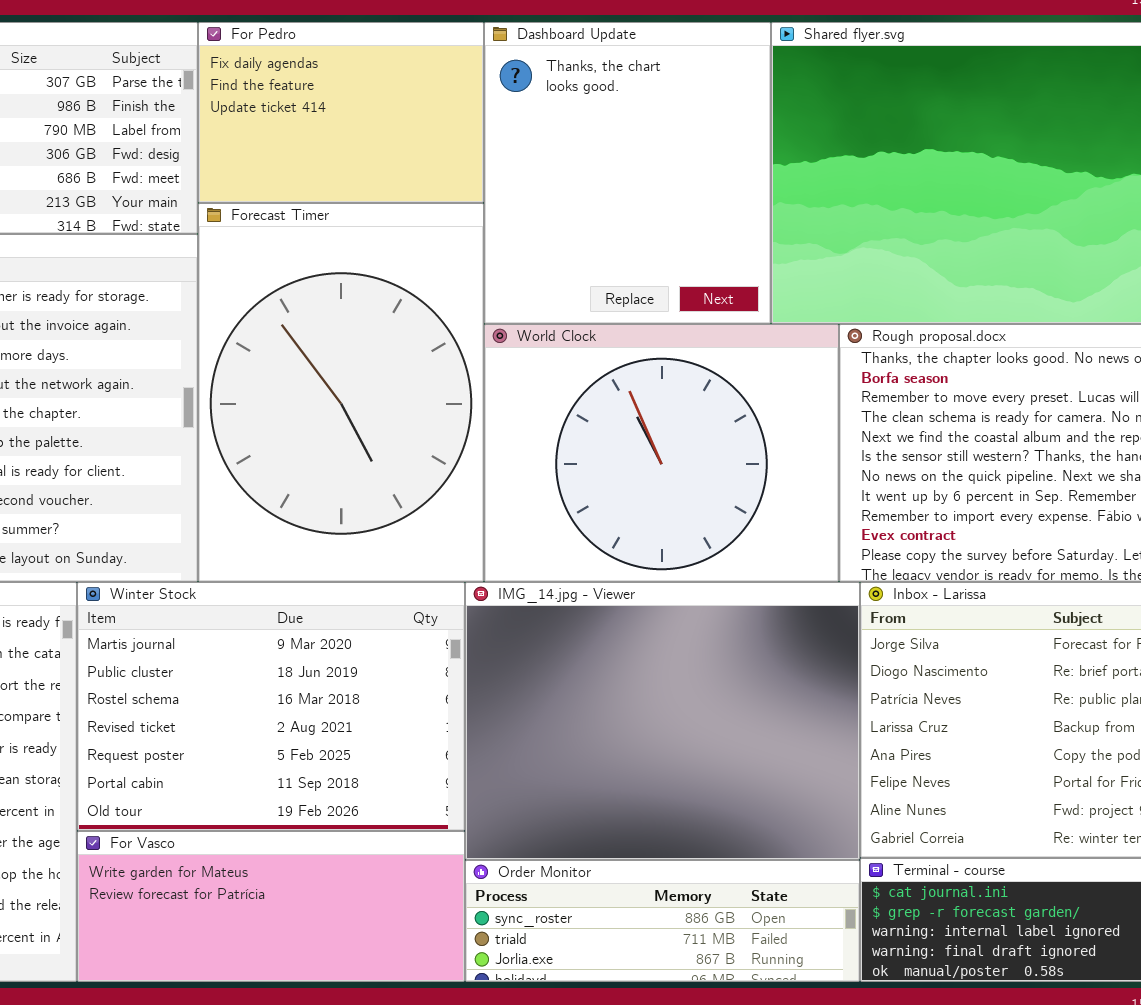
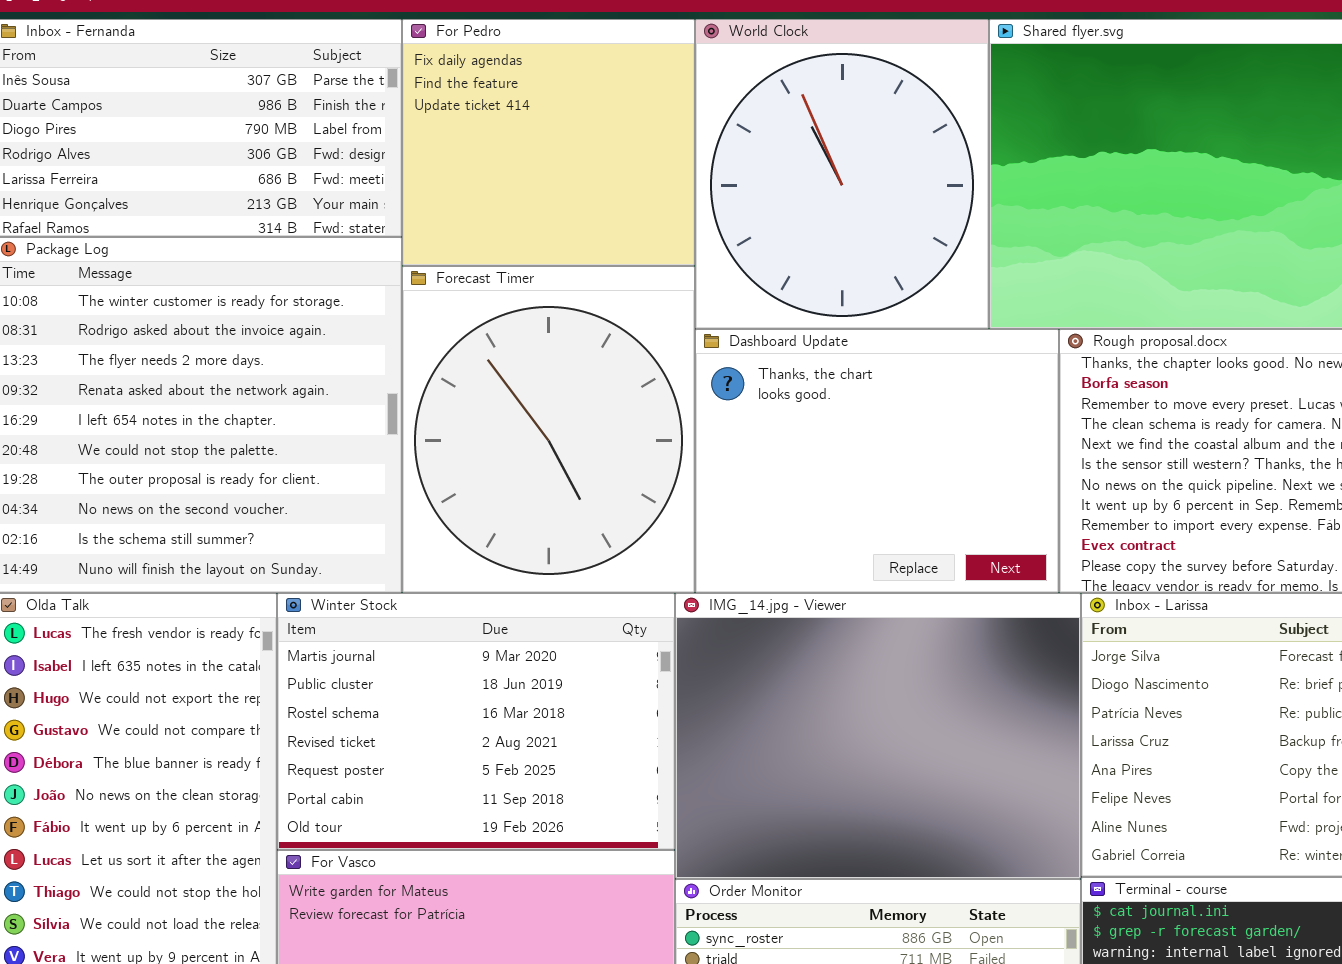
For Pedro: [198,22,484,203] -> [402,19,695,266], resized
Dashboard Update: [484,22,771,324] -> [695,329,1059,593], moved, resized
Forecast Timer: [198,203,484,582] -> [402,266,695,593], resized
World Clock: [484,324,839,582] -> [695,19,989,329], moved, resized

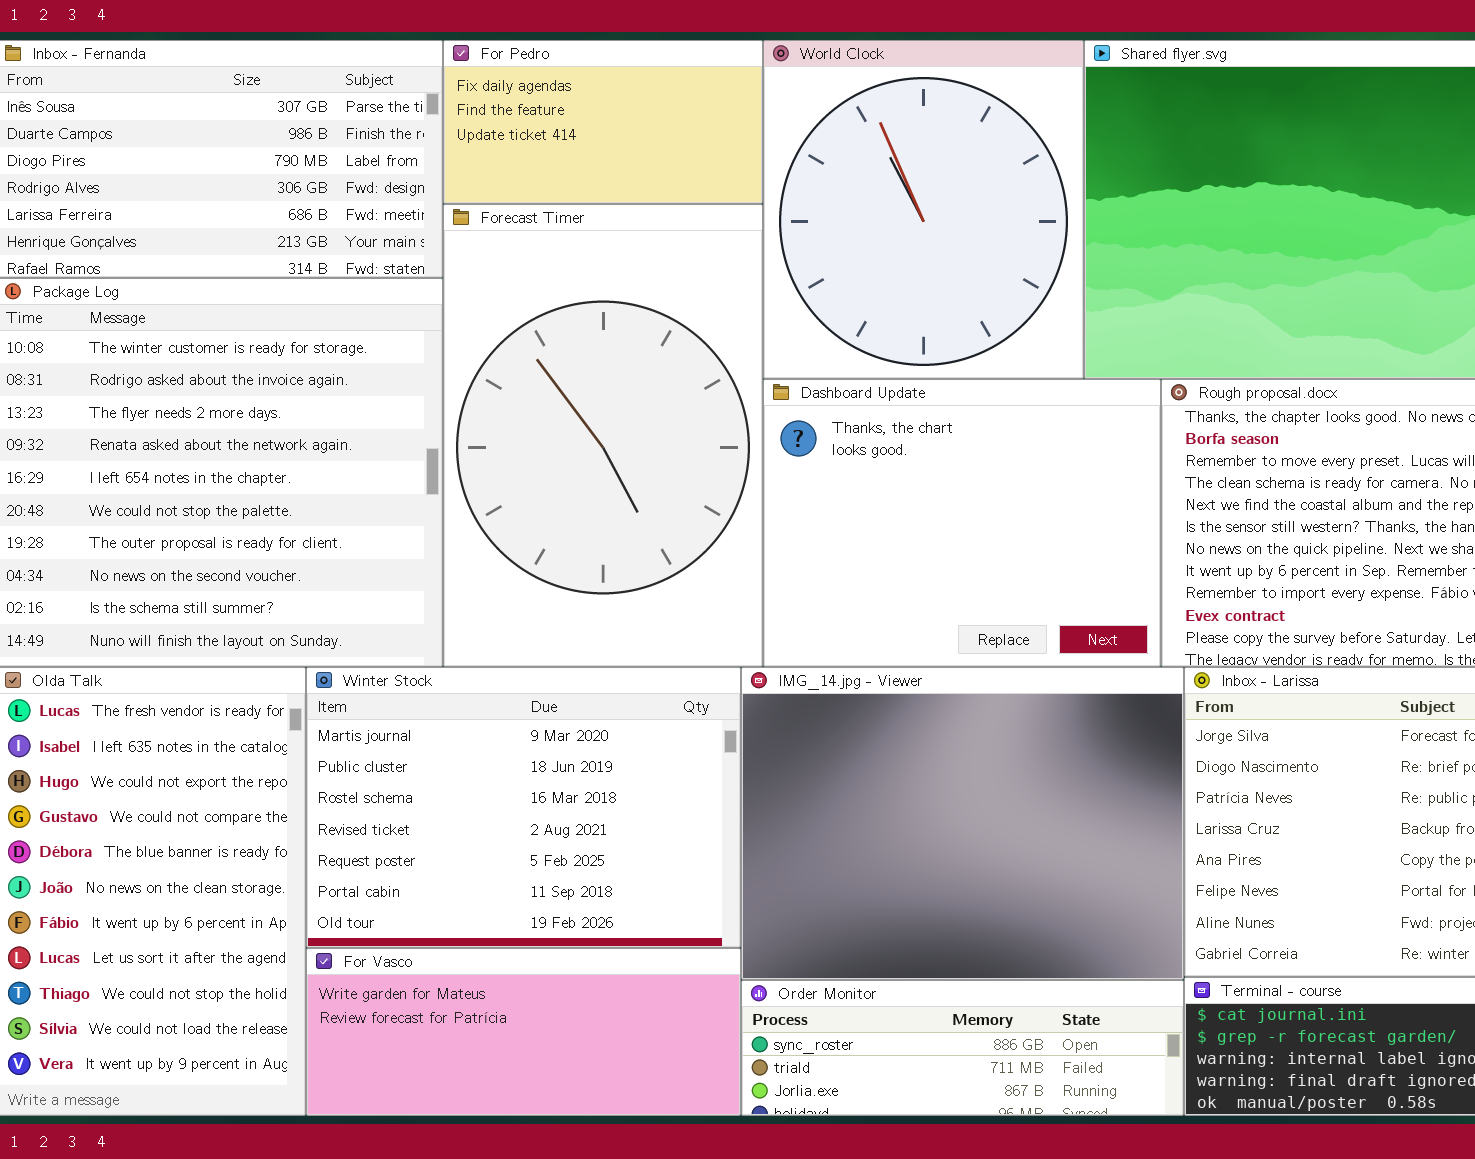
For Pedro: [402,19,695,266] -> [443,40,763,204], resized
Forecast Timer: [402,266,695,593] -> [443,204,763,667], resized

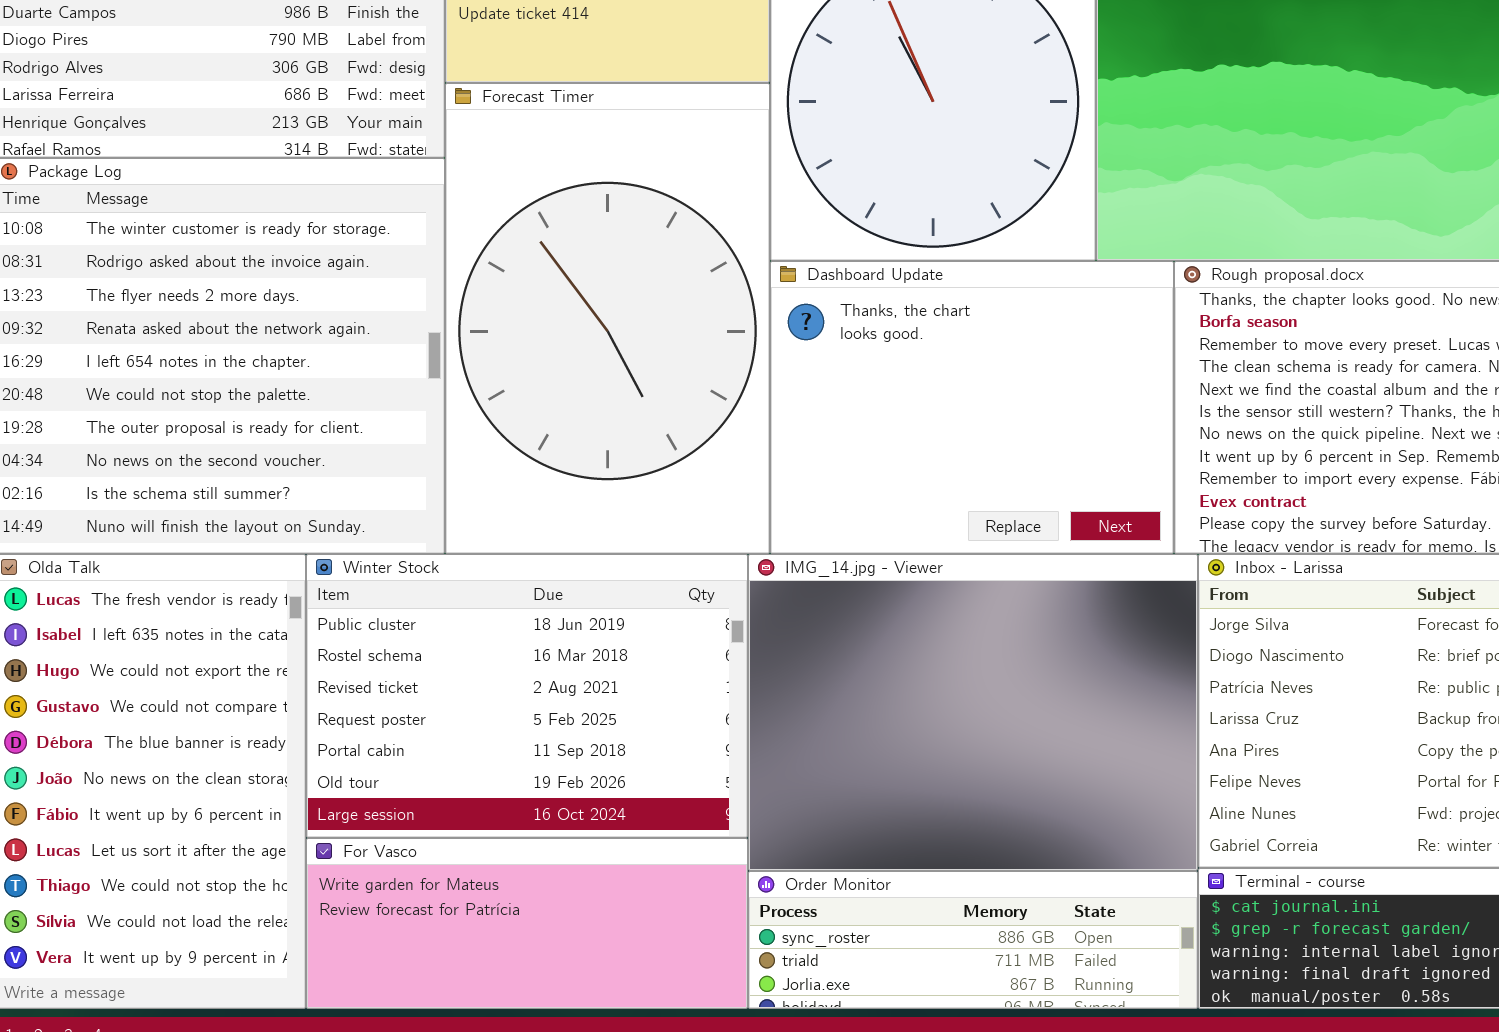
Winter Stock: [306,667,741,948] -> [306,554,748,838], scrolled down 1 row

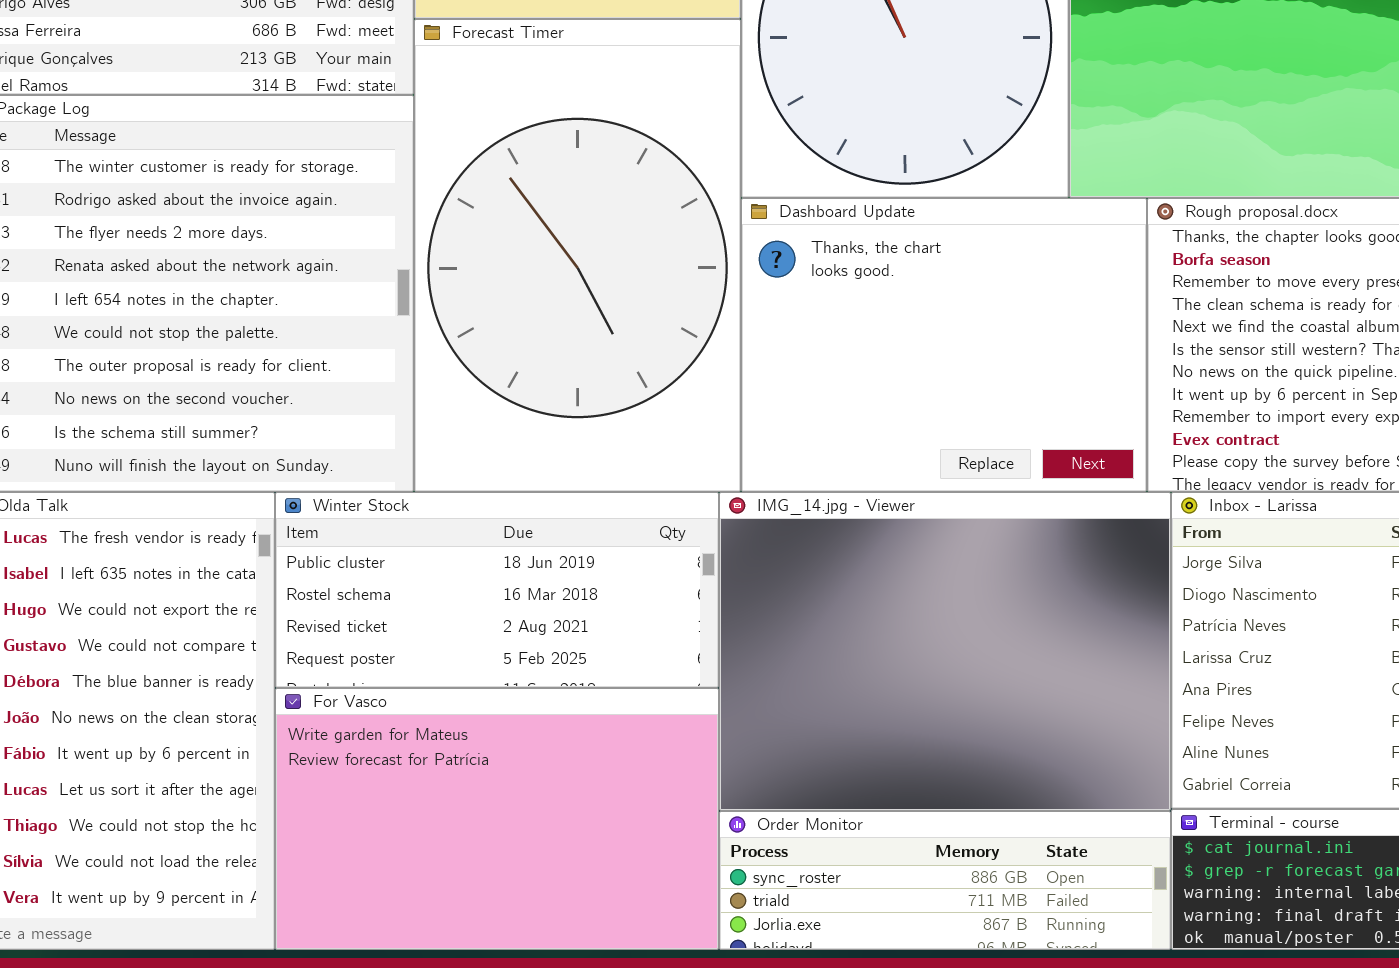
Winter Stock: [306,554,748,838] -> [275,492,719,688], resized
For Vasco: [306,838,748,1009] -> [275,688,719,950], resized

